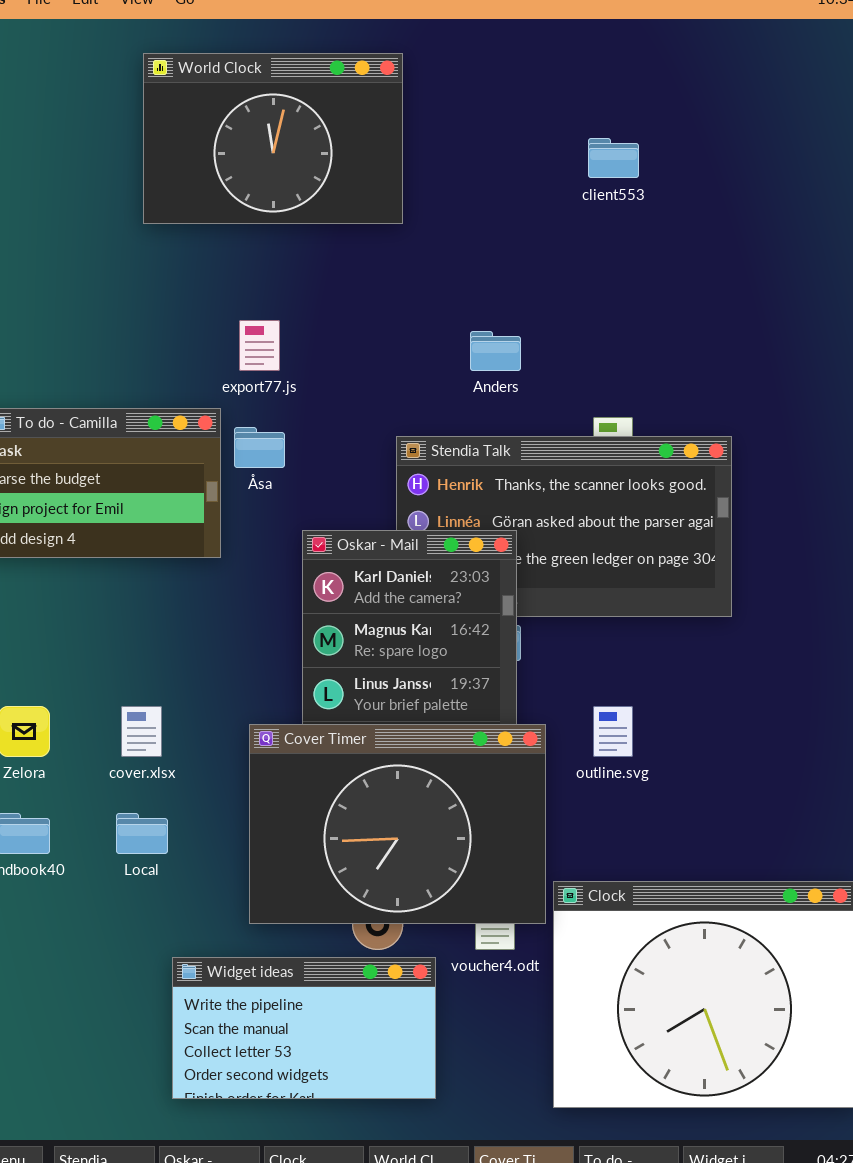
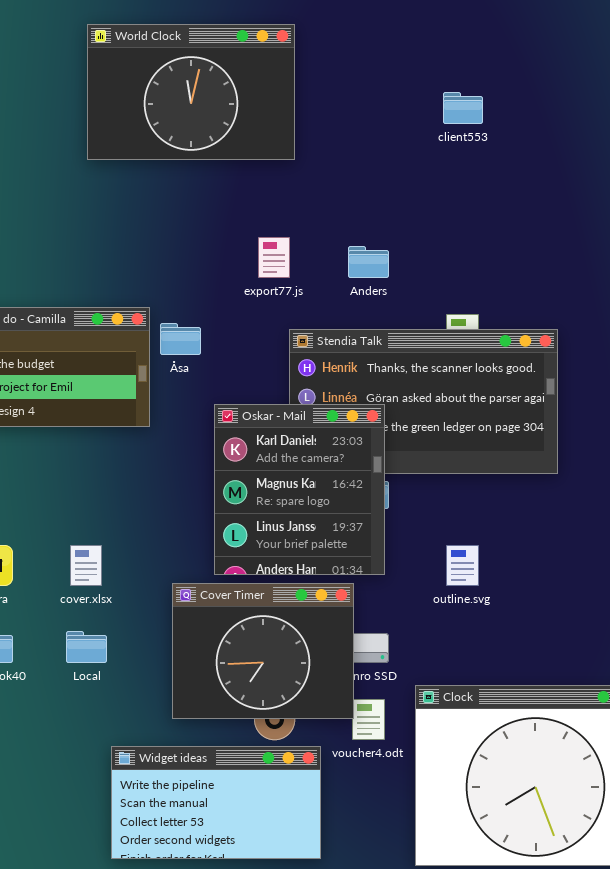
export77.js: [239,320,280,371] -> [258,237,290,278], moved
Cover Timer: [249,724,546,924] -> [172,583,354,719], resized

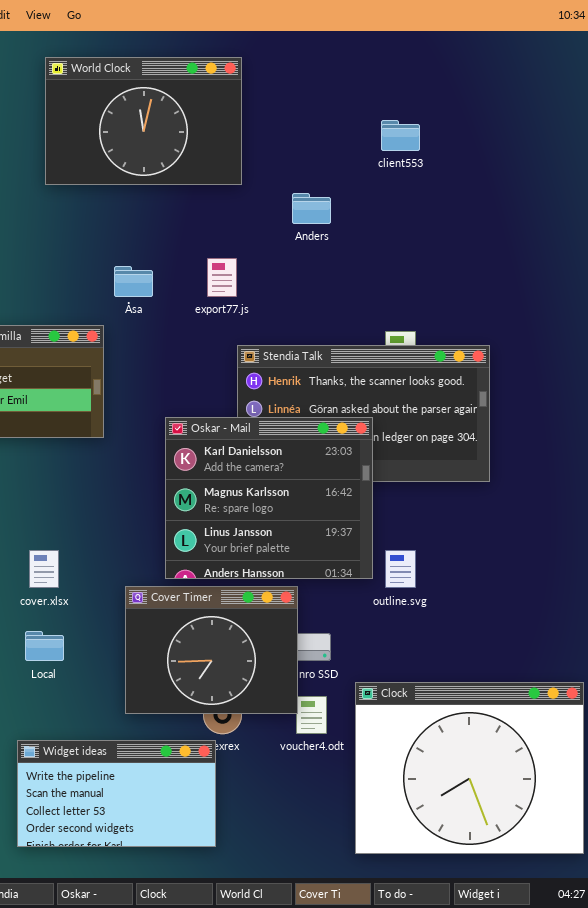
Anders: [348,246,389,278] -> [292,193,331,224], moved
Åsa: [160,323,201,355] -> [114,266,153,297], moved
Oskar - Mail: [214,404,385,575] -> [165,417,373,579], resized
Widget ideas: [111,746,321,859] -> [17,740,216,847], moved

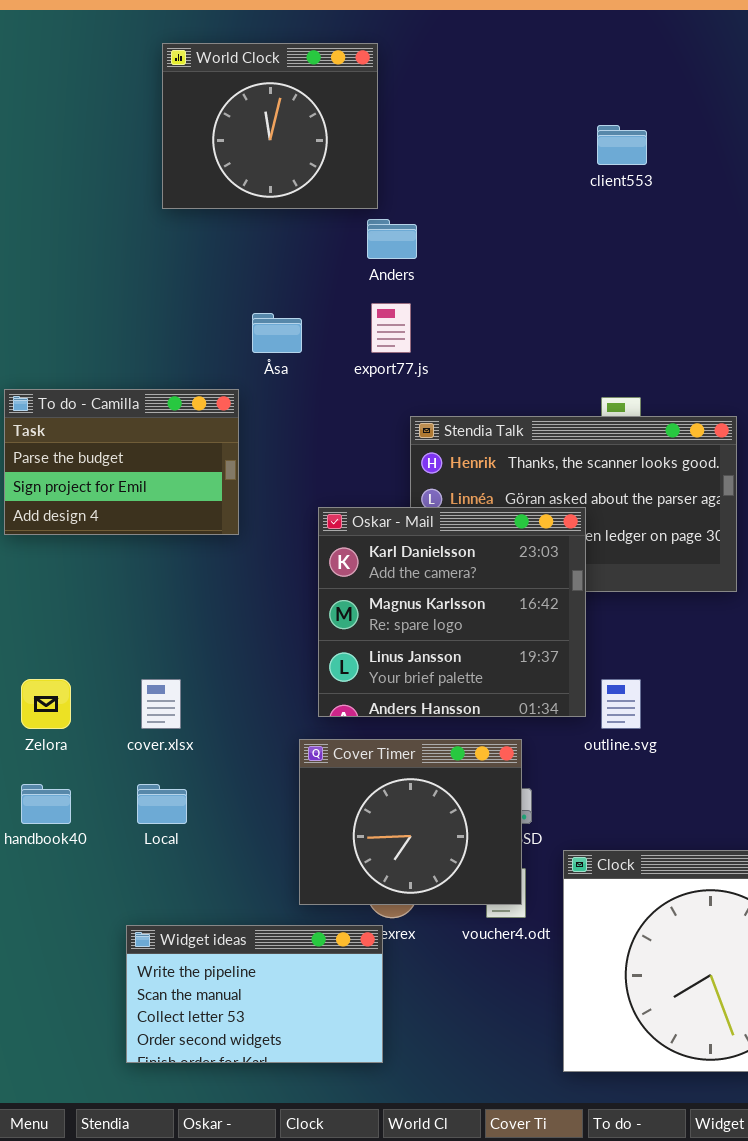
World Clock: [45,57,242,185] -> [162,43,378,209], resized
Anders: [292,193,331,224] -> [367,219,417,259], moved
Cover Timer: [125,586,298,714] -> [299,739,522,905], moved

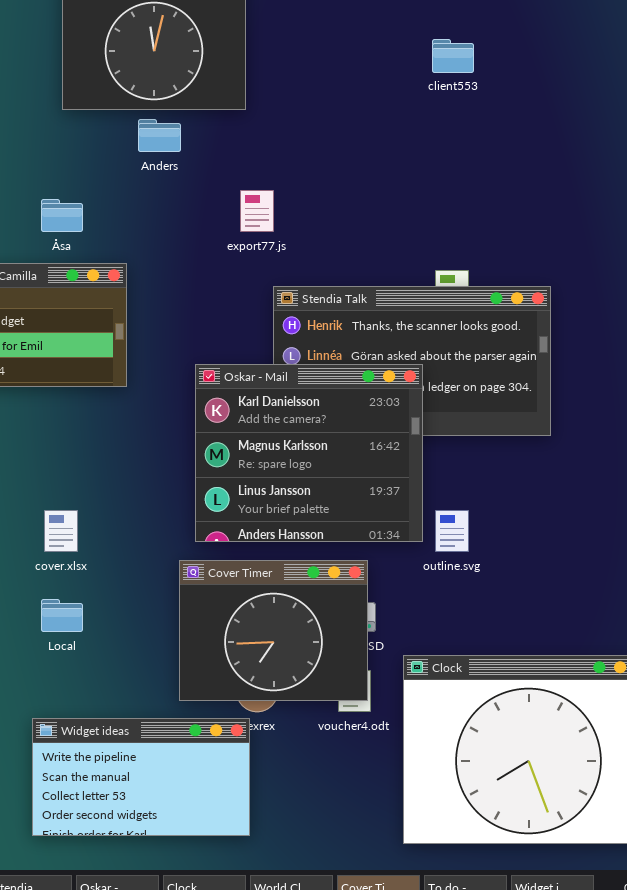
Anders: [367,219,417,259] -> [138,119,181,152], moved
Åsa: [252,313,302,353] -> [41,199,83,232], moved

